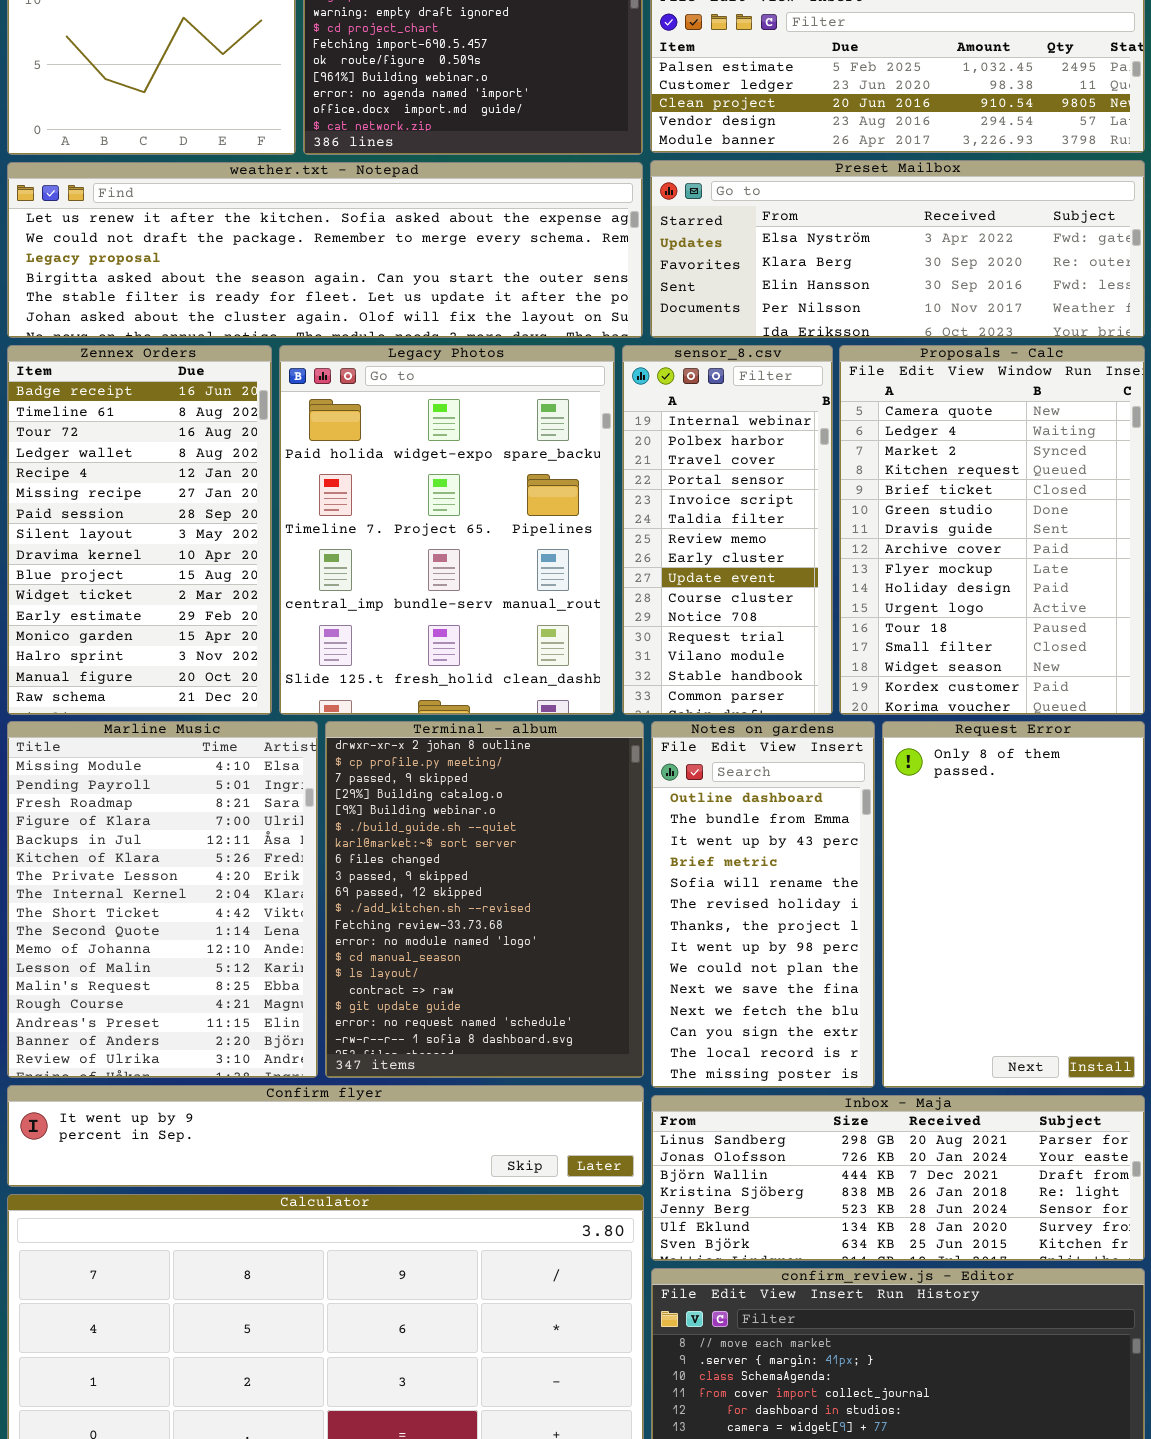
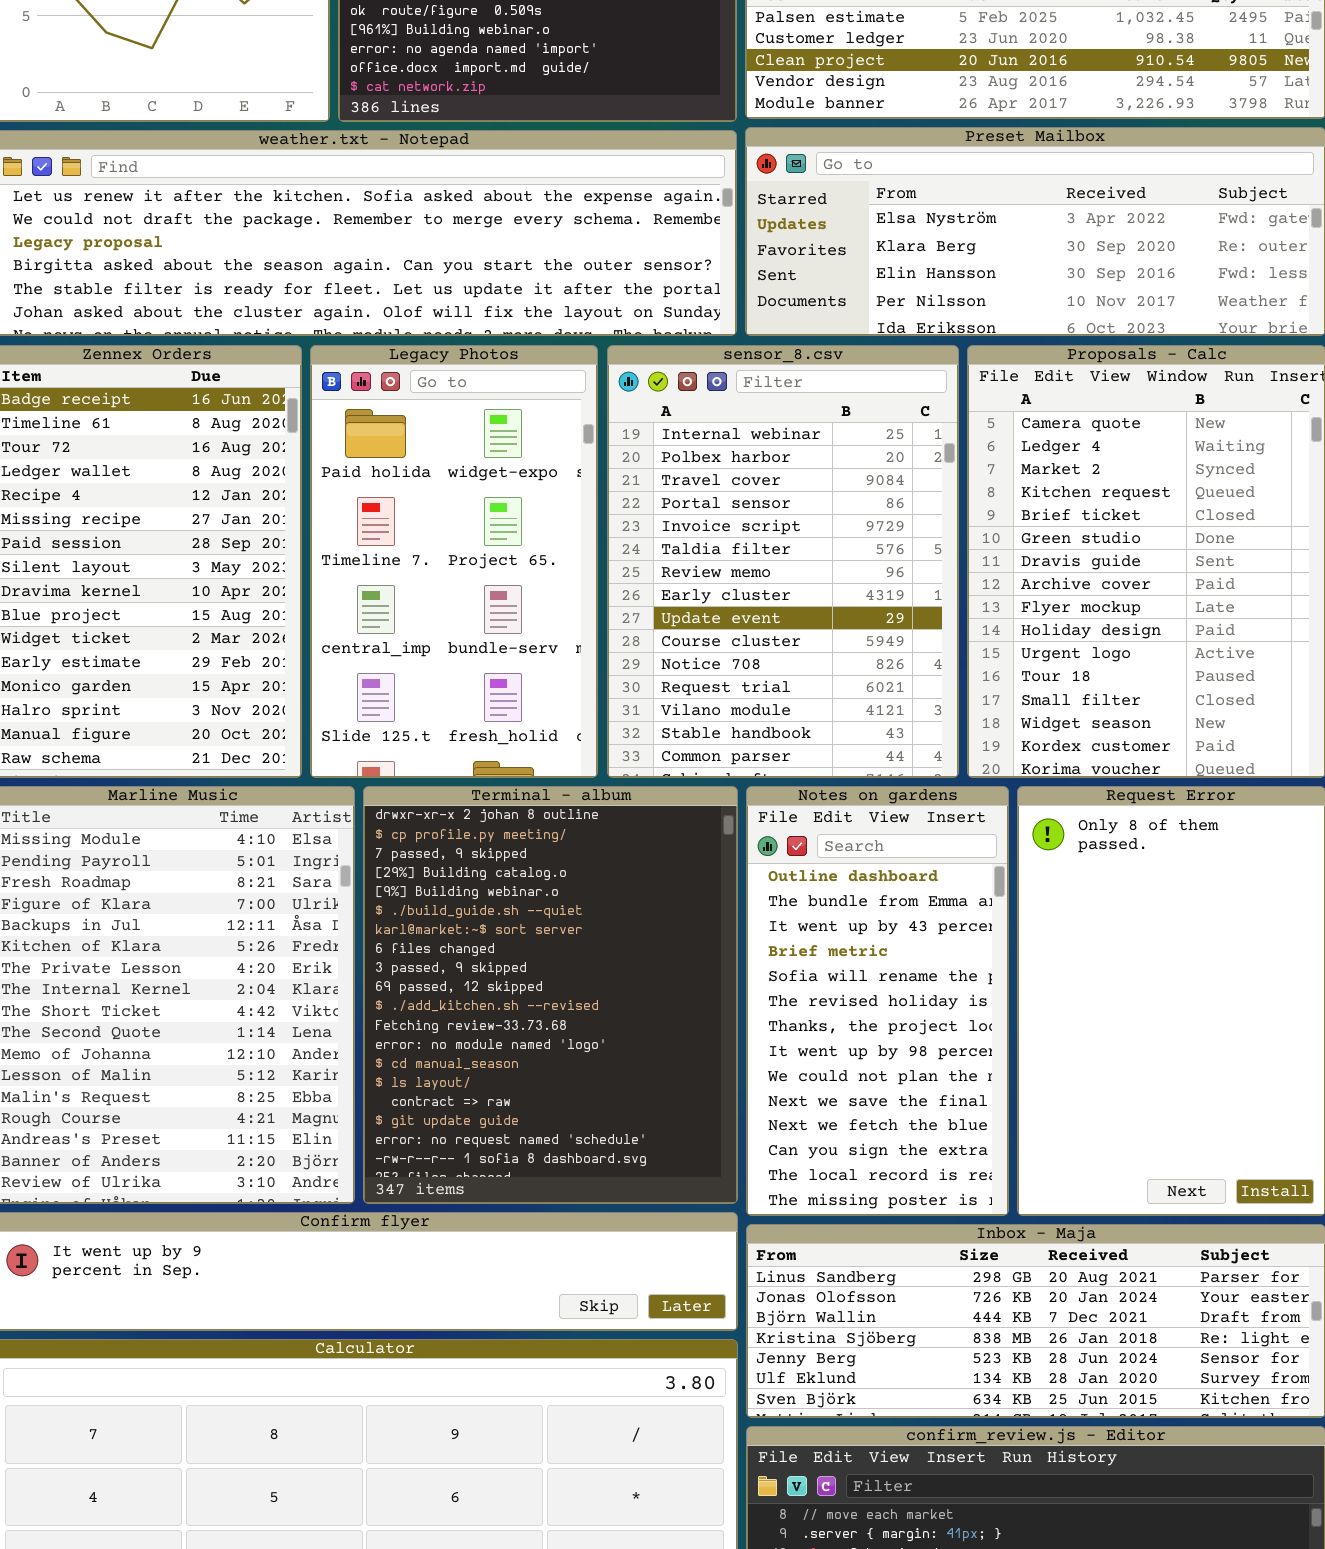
Legacy Photos: [279,345,615,715] -> [310,345,598,778], resized
sensor_8.csv: [622,345,833,715] -> [607,345,959,778], resized

